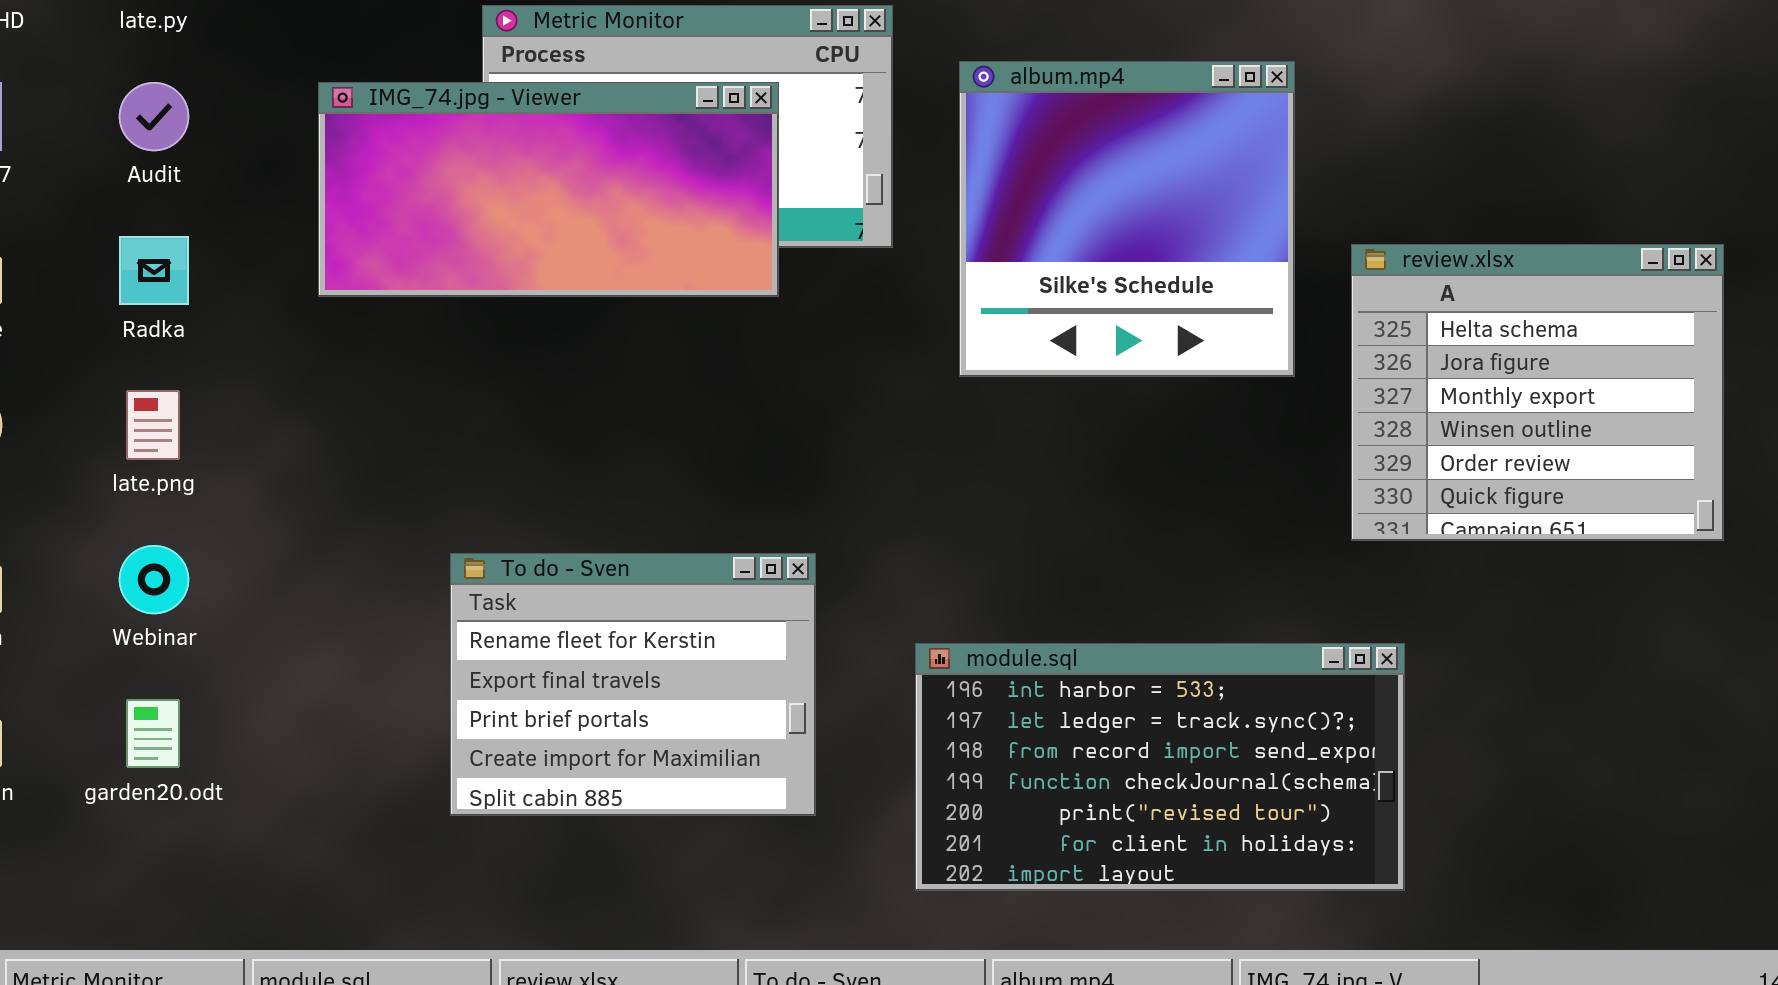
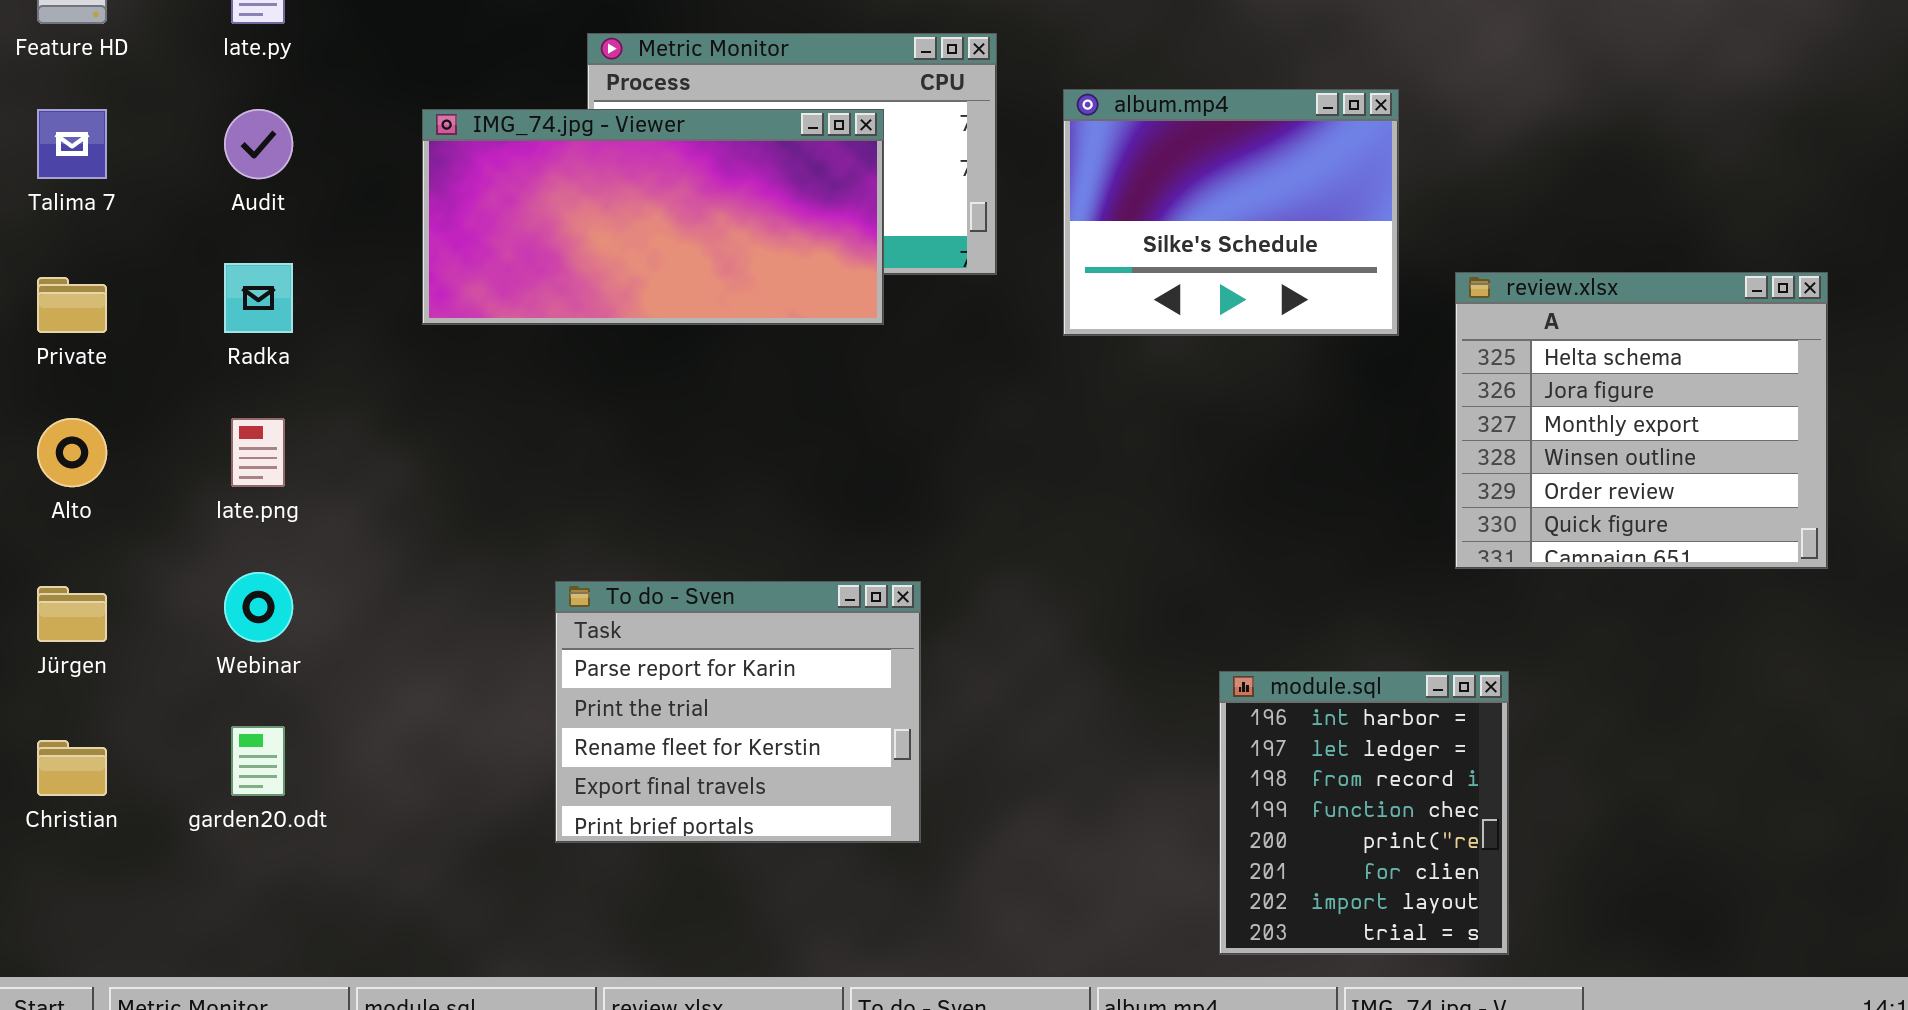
album.mp4: [959,61,1295,377] -> [1063,89,1399,336], resized
To do - Sven: [450,553,816,816] -> [555,581,921,843], scrolled up 2 rows
module.sql: [915,643,1405,891] -> [1219,671,1509,955], resized

